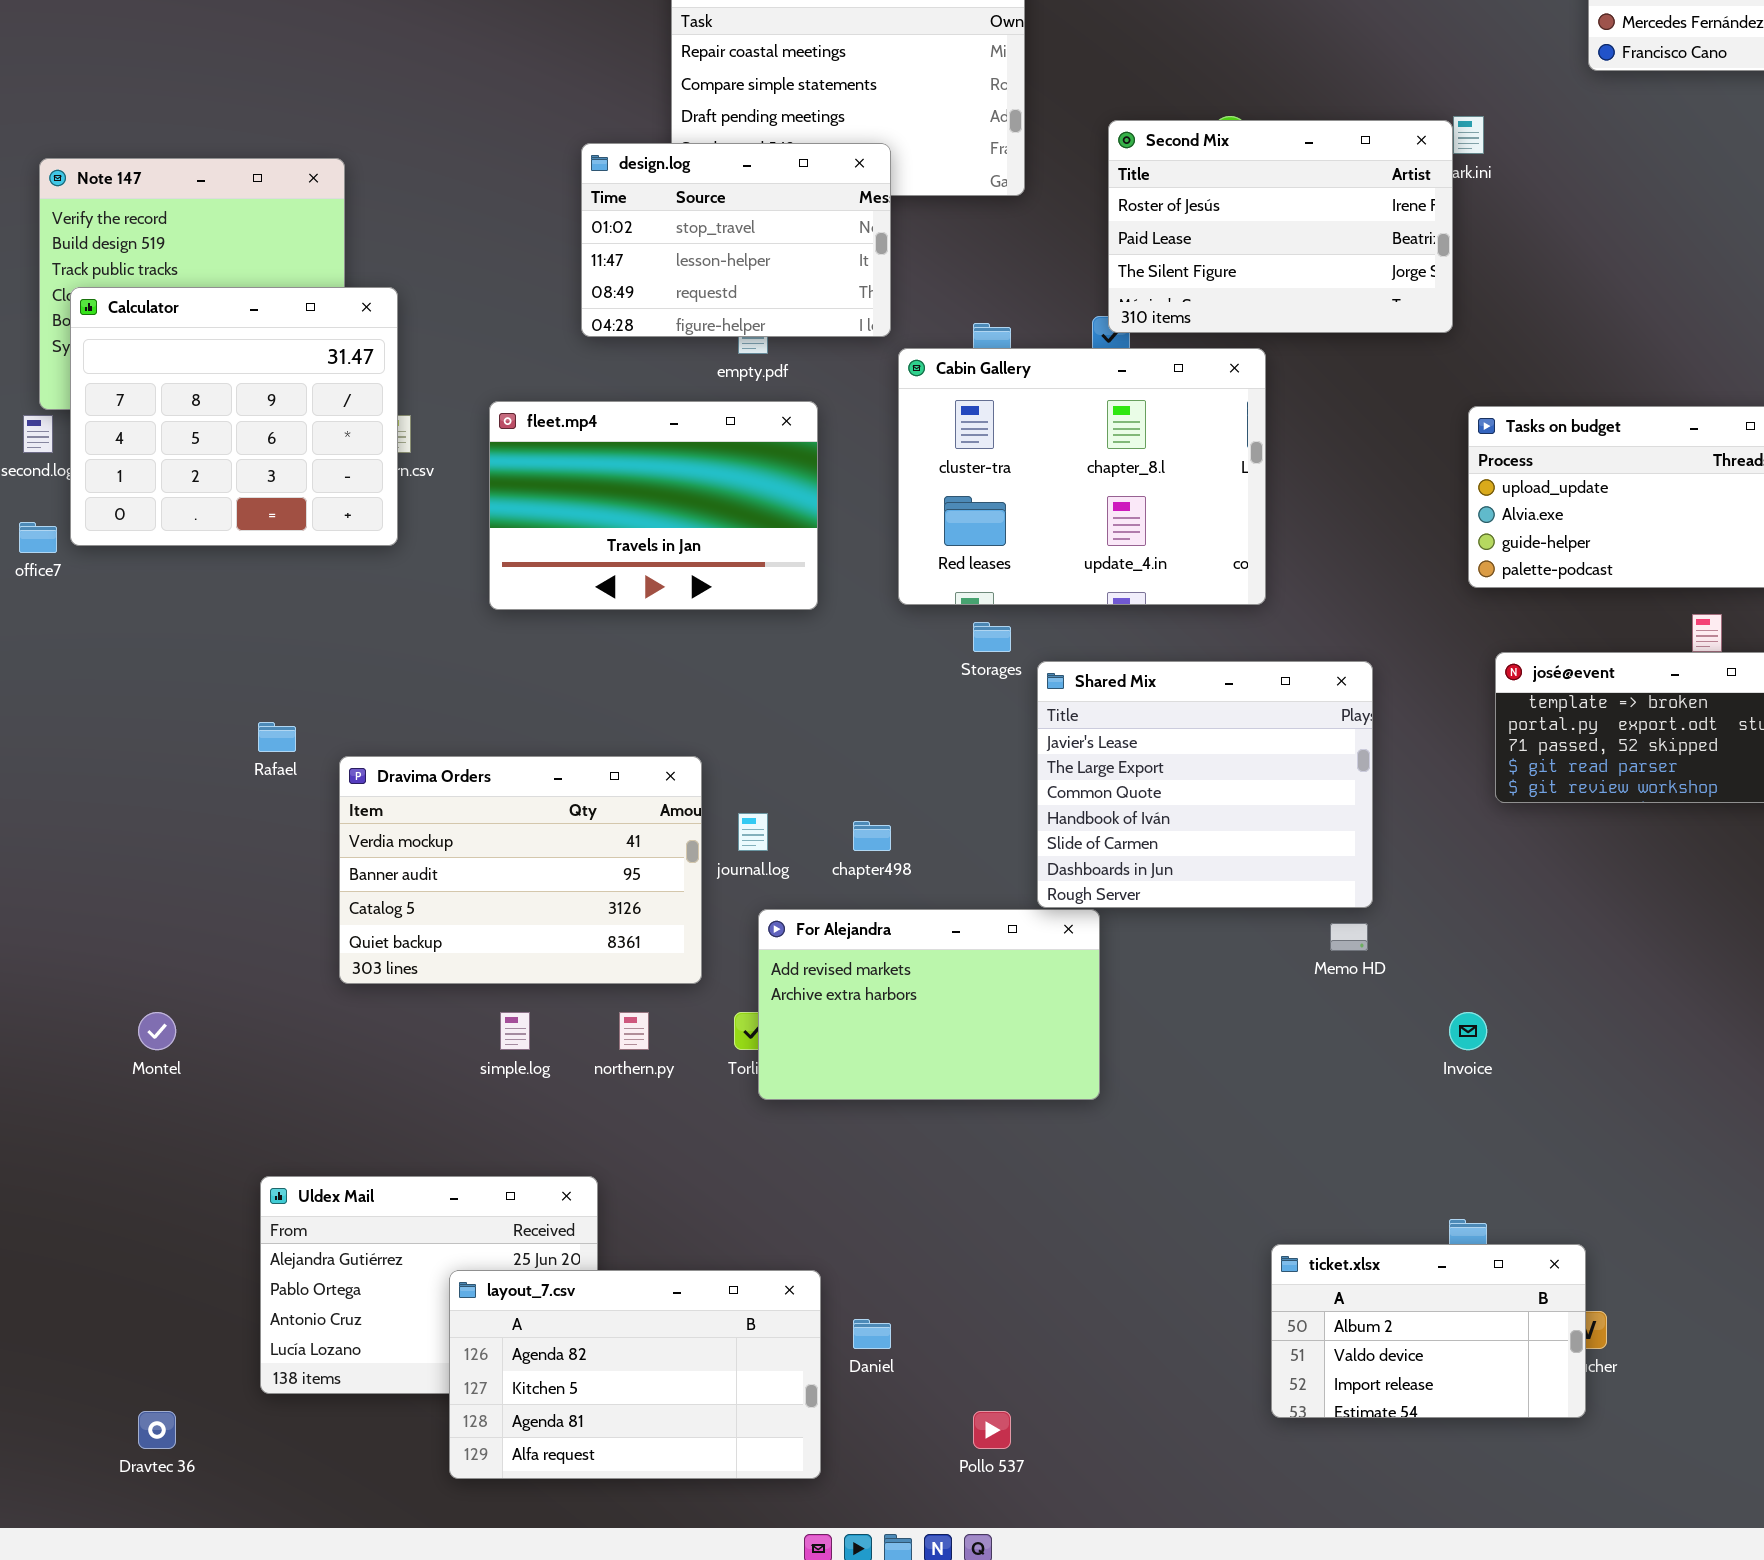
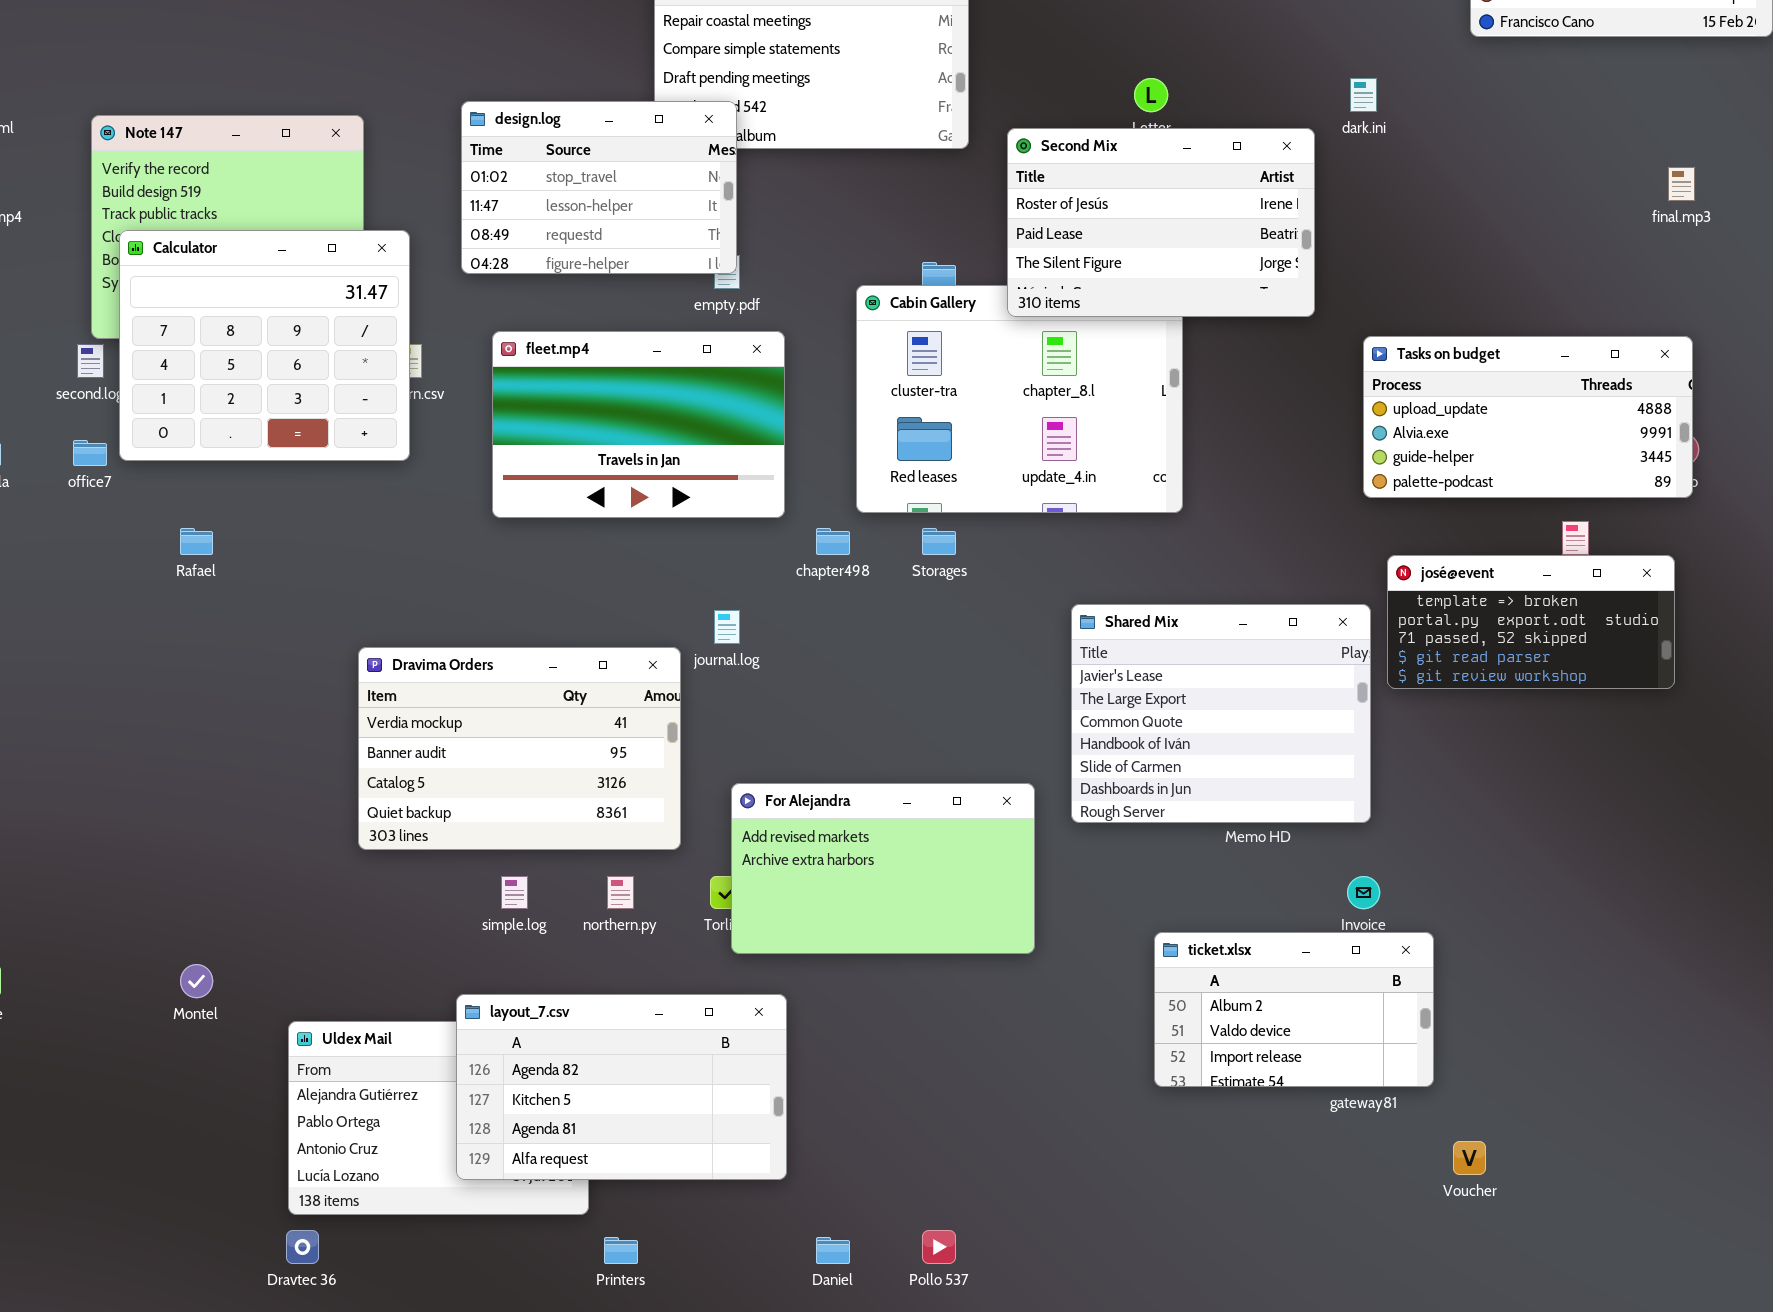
Second Mix: [1108,120,1453,333] -> [1007,128,1315,317], moved
design.log: [581,143,891,337] -> [461,101,737,274], moved
Shared Mix: [1037,661,1373,908] -> [1071,604,1371,823], moved
Rafael: [258,722,296,752] -> [180,528,213,555], moved
journal.log: [738,813,768,851] -> [714,610,740,644], moved
chapter498: [853,821,891,851] -> [816,528,850,555], moved
Montel: [138,1012,176,1050] -> [180,964,213,998], moved
ticket.xlsx: [1271,1244,1586,1418] -> [1154,932,1434,1087], moved
layout_7.csv: [449,1270,821,1479] -> [456,994,787,1180], moved
Daniel: [853,1319,891,1349] -> [816,1237,850,1264], moved
Dravtec 36: [138,1411,176,1449] -> [286,1230,319,1264], moved

